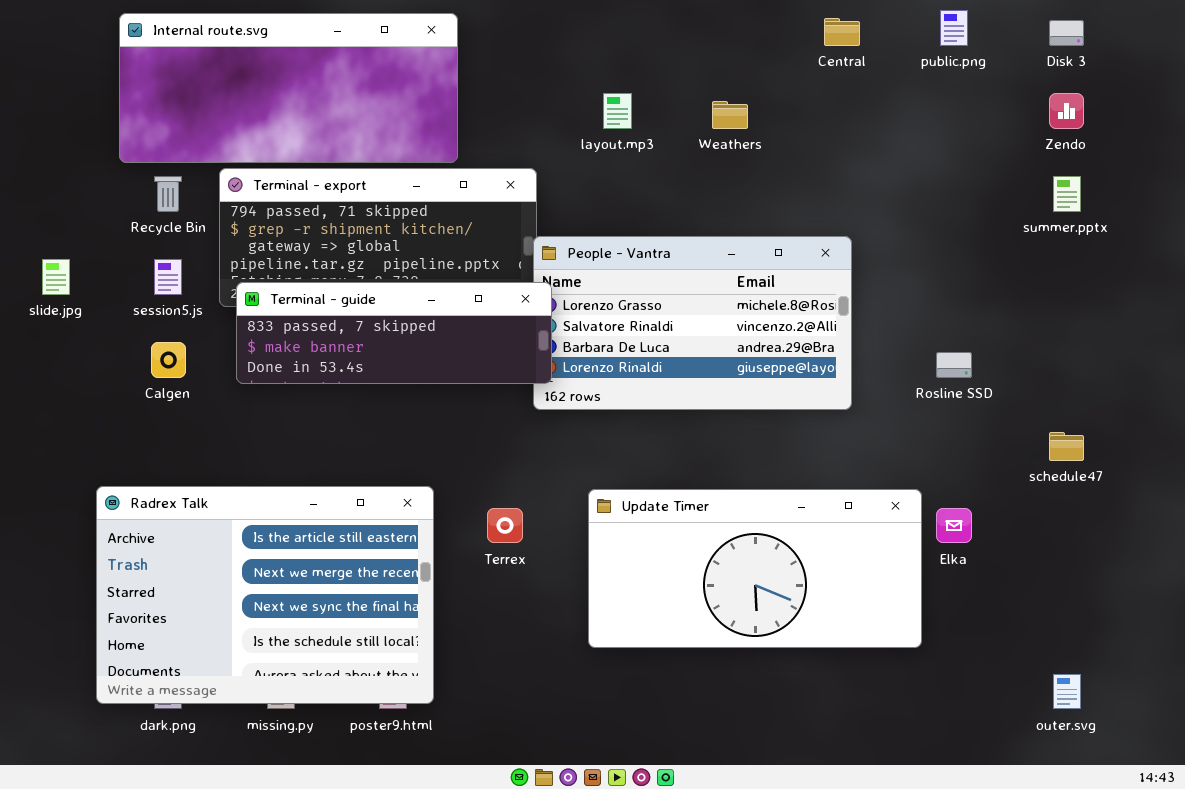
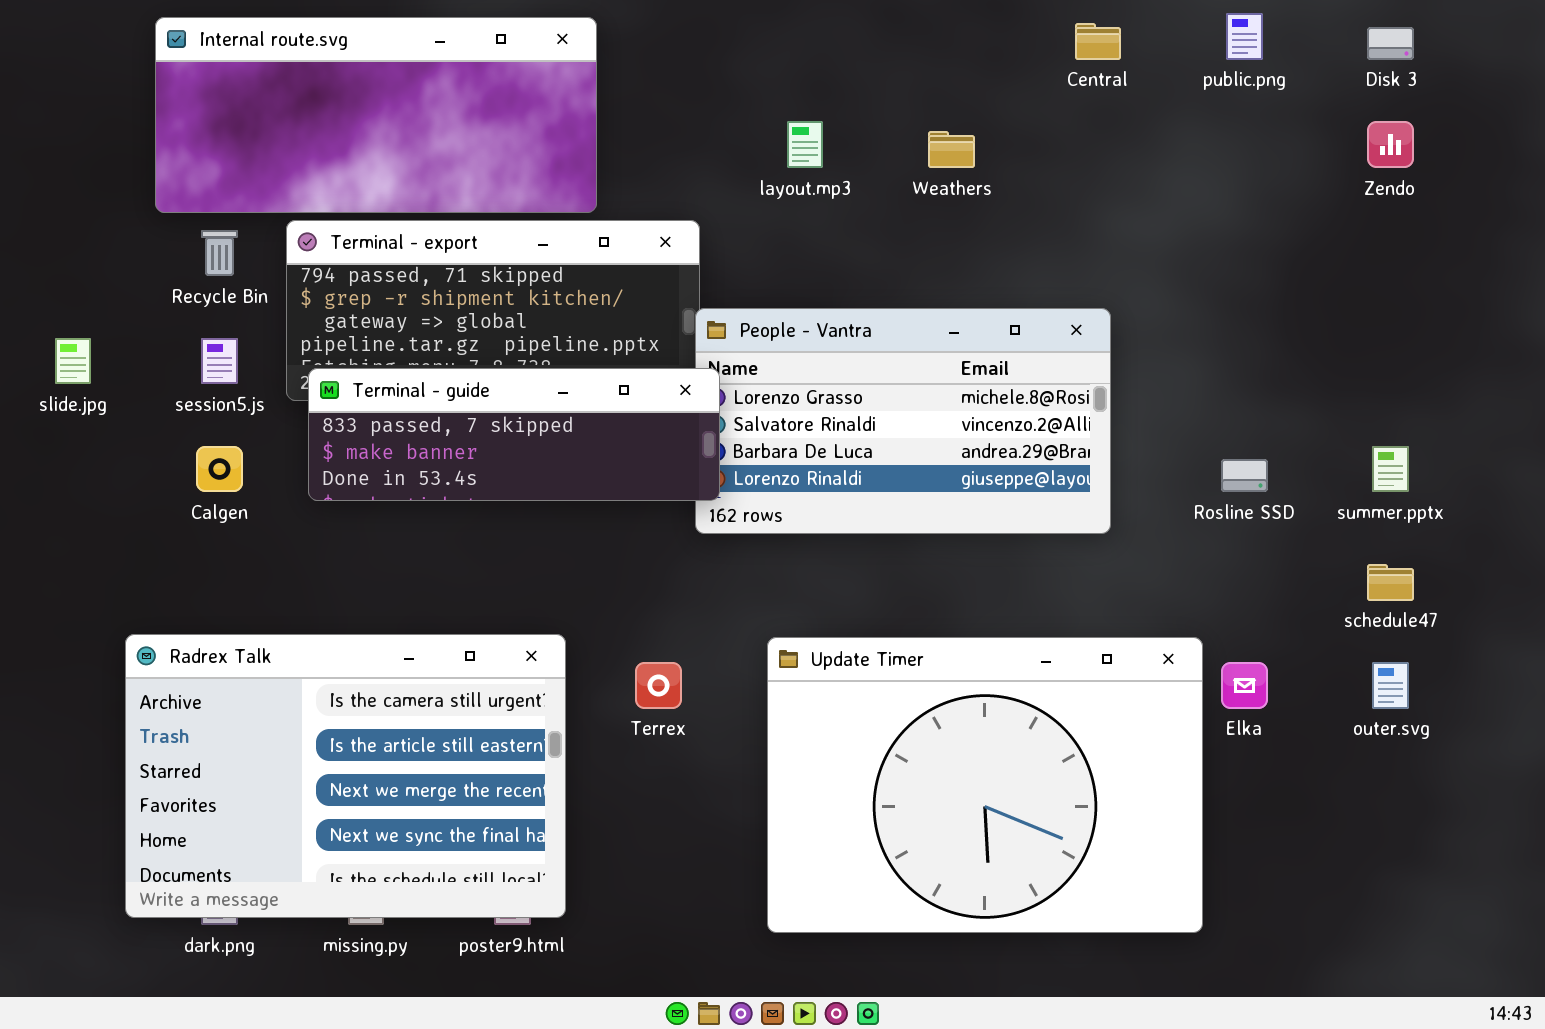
summer.pptx: [1053,176,1081,212] -> [1372,446,1409,492], moved
Radrex Talk: [96,486,434,704] -> [125,634,566,918], scrolled up 1 row
Update Timer: [588,489,922,648] -> [767,637,1203,933], resized
outer.svg: [1053,674,1081,709] -> [1372,662,1409,709], moved

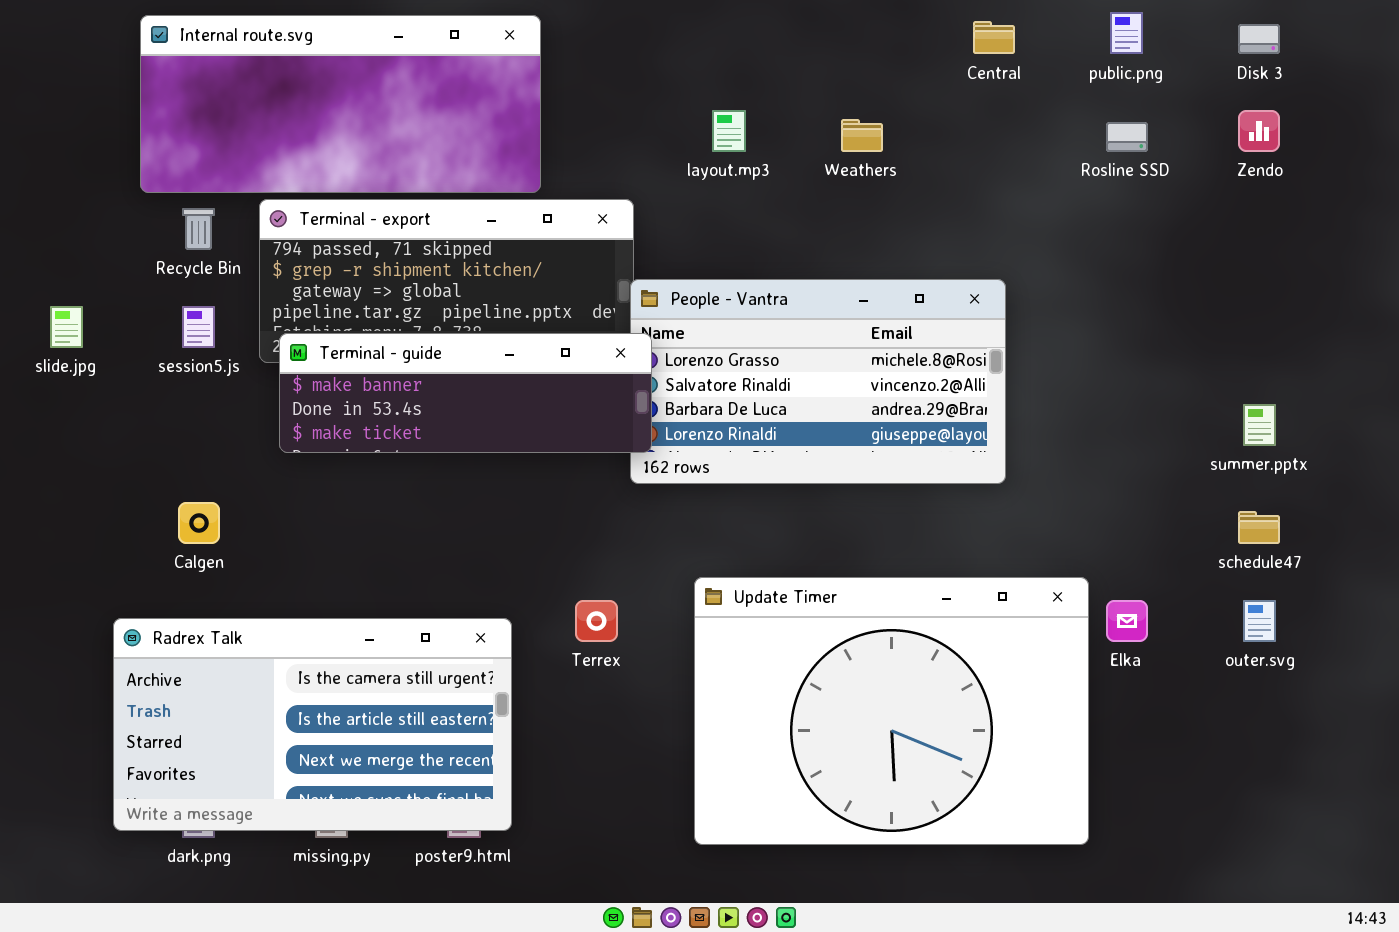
Terminal - guide: [308,368,720,501] -> [279,333,652,453], scrolled down 1 row
Calgen: [196,446,243,492] -> [178,502,220,544], moved
Rosline SSD: [1221,459,1268,492] -> [1106,122,1148,152], moved
Radrex Talk: [125,634,566,918] -> [113,618,512,831], resized

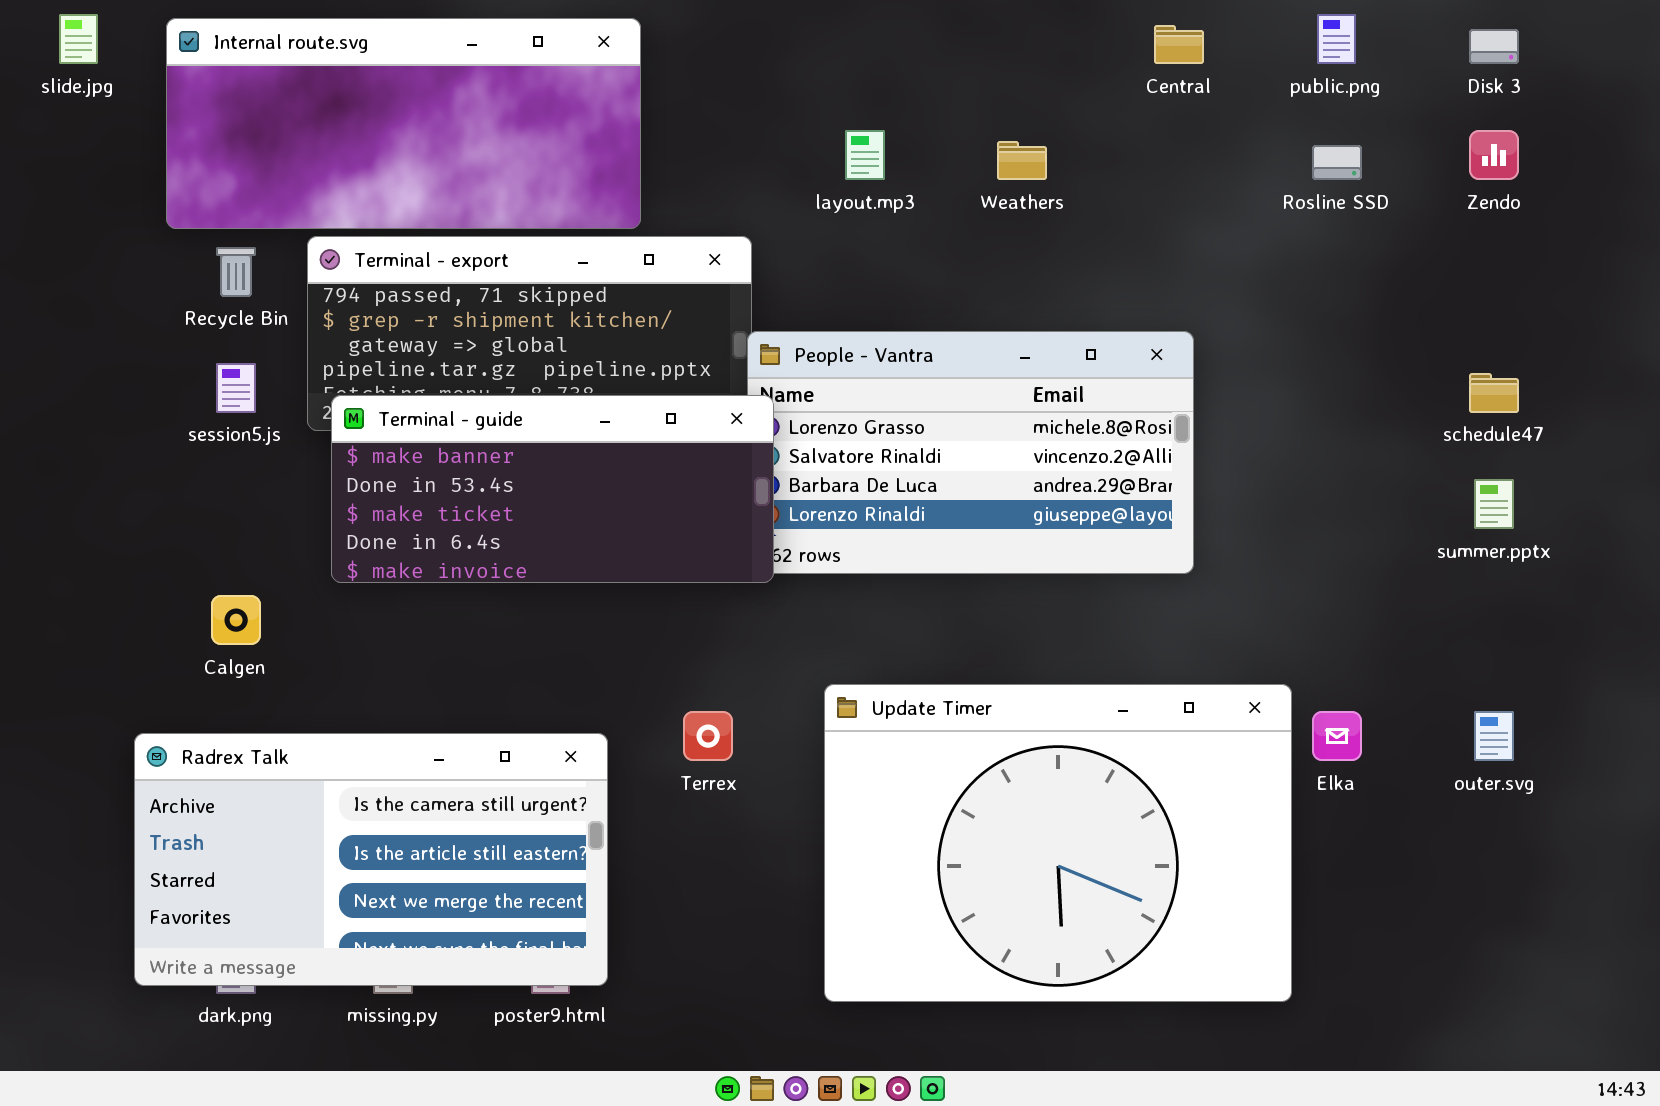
slide.jpg: [50,306,83,348] -> [59,14,98,64], moved
Terminal - guide: [279,333,652,453] -> [331,395,774,583], resized
schedule47: [1238,511,1280,544] -> [1469,373,1519,413], moved

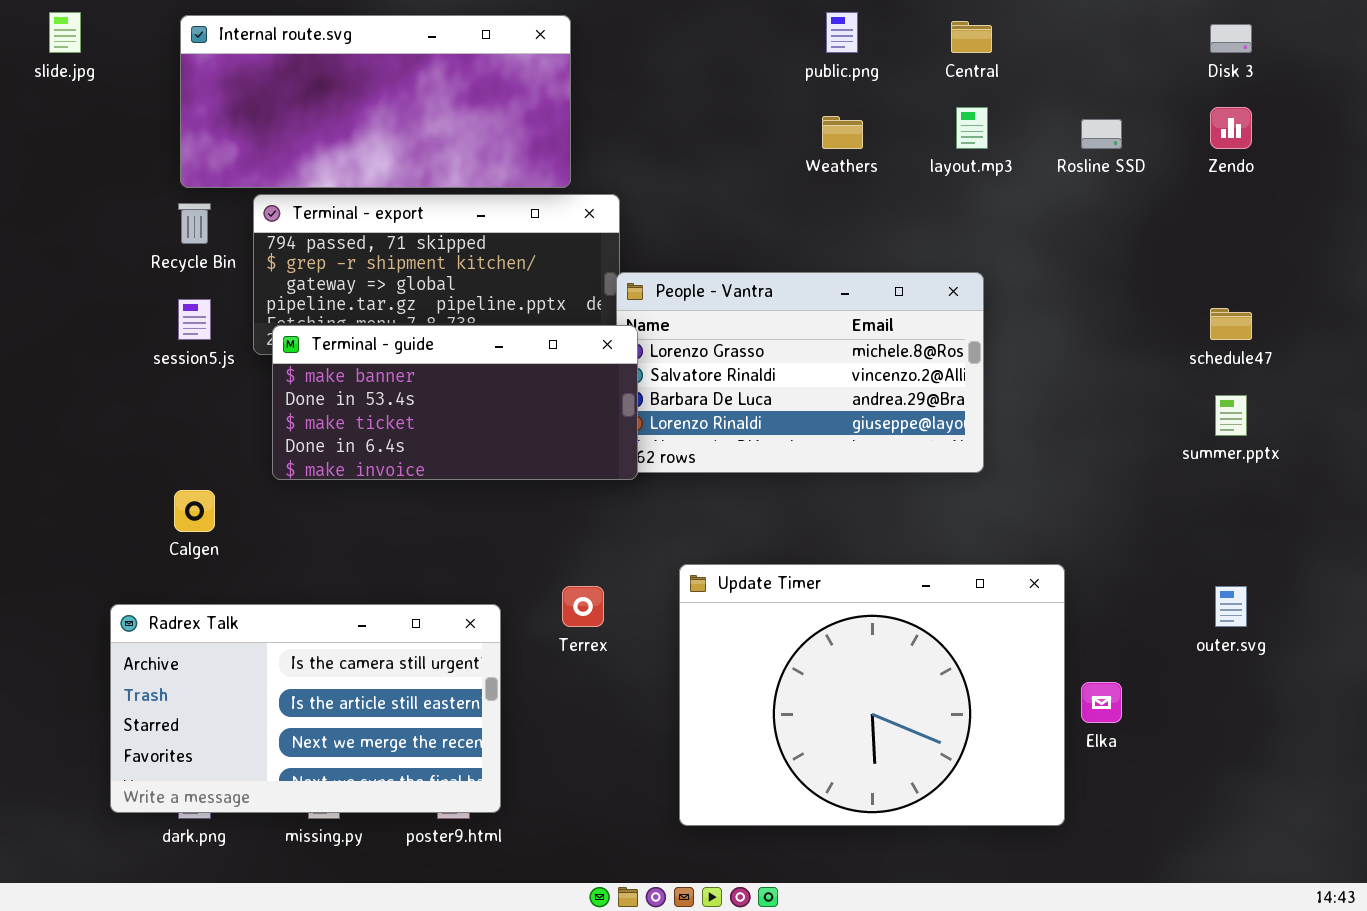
public.png: [1317,14,1356,64] -> [826,12,858,53], moved
Internal route.svg: [166,18,641,229] -> [180,15,571,188], moved
layout.mp3: [845,130,885,180] -> [956,107,988,149], moved
Elka: [1312,711,1362,761] -> [1081,682,1122,723], moved

